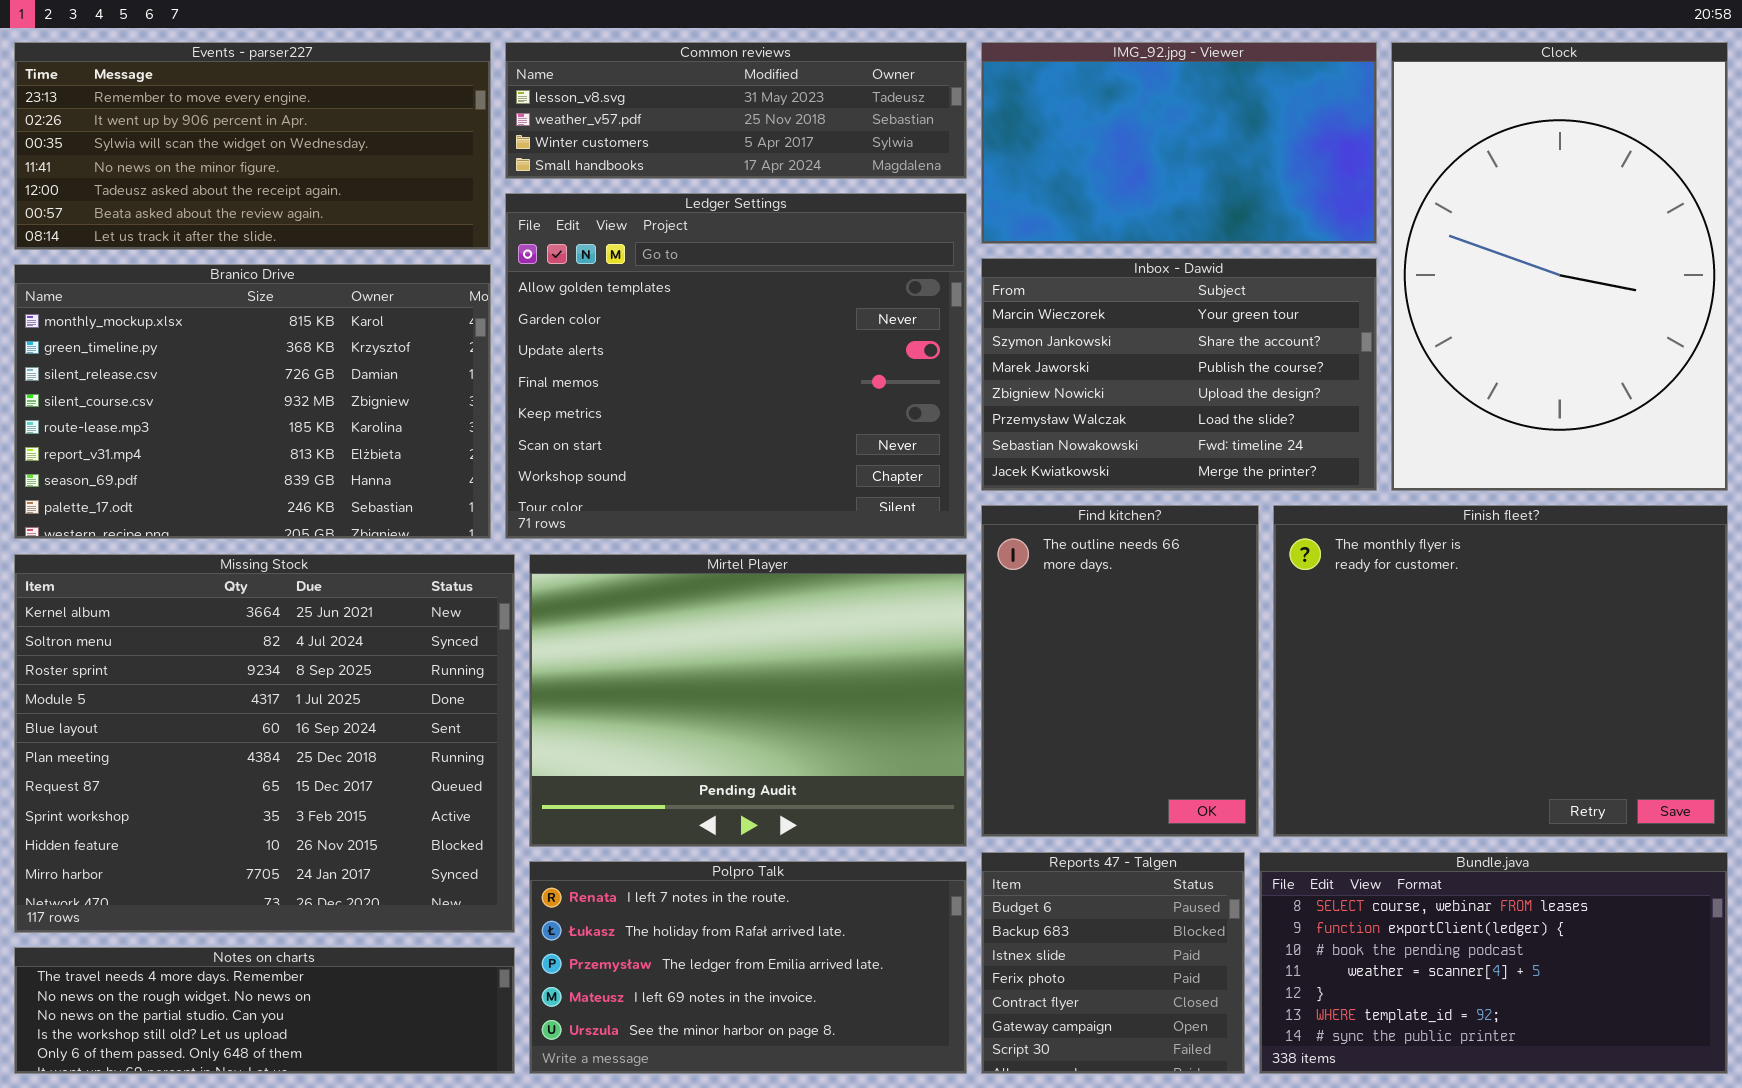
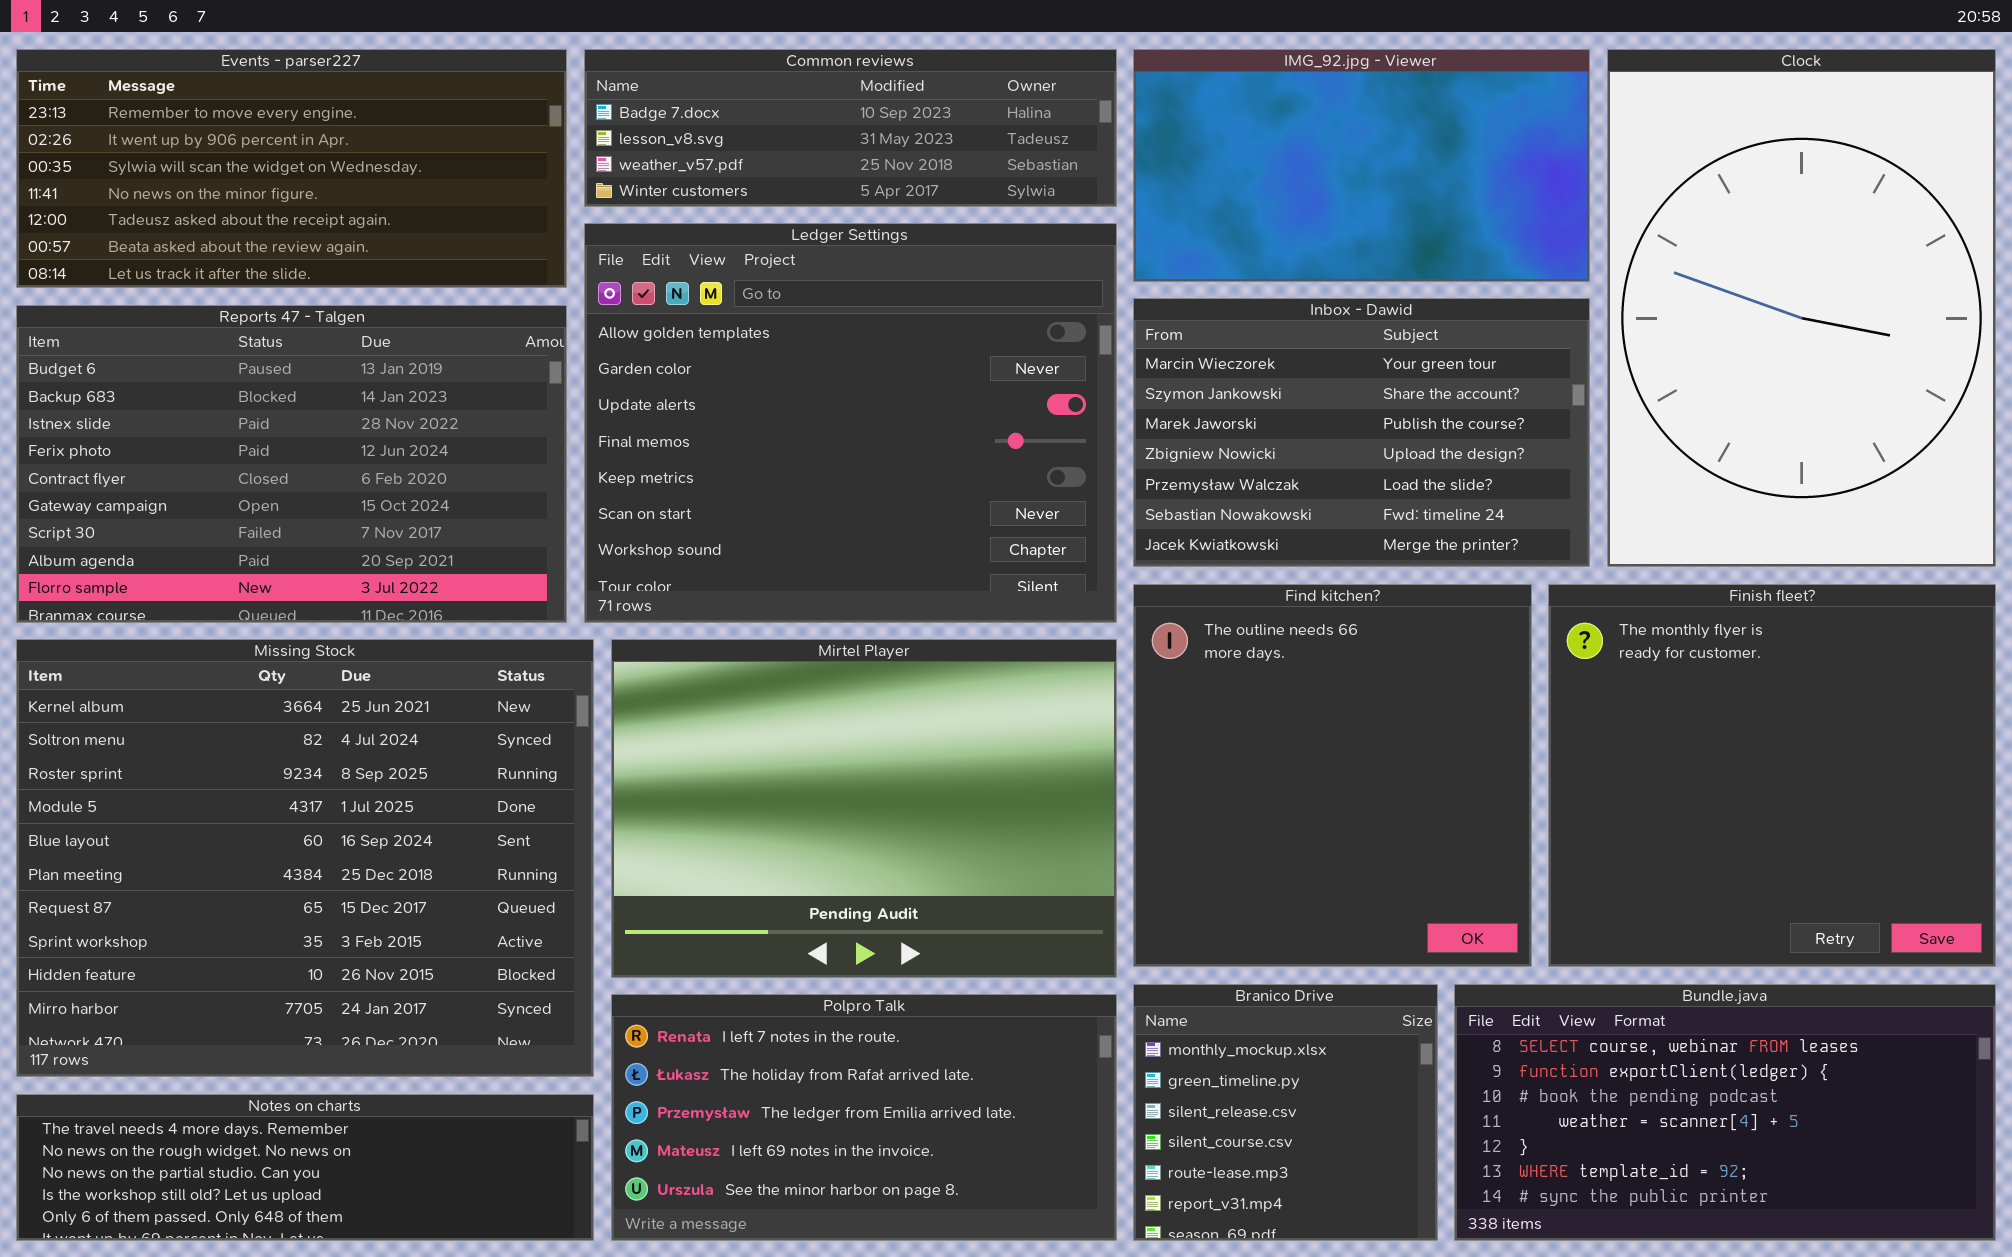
Common reviews: [505,42,967,179] -> [584,49,1117,207], scrolled up 1 row
Branico Drive: [14,264,491,539] -> [1133,984,1438,1241], moved, resized
Find kitchen?: [981,505,1259,837] -> [1133,584,1532,967], resized
Finish fleet?: [1273,505,1728,837] -> [1548,584,1996,967], resized
Reports 47 - Talgen: [981,852,1245,1074] -> [16,305,567,623], moved, resized

